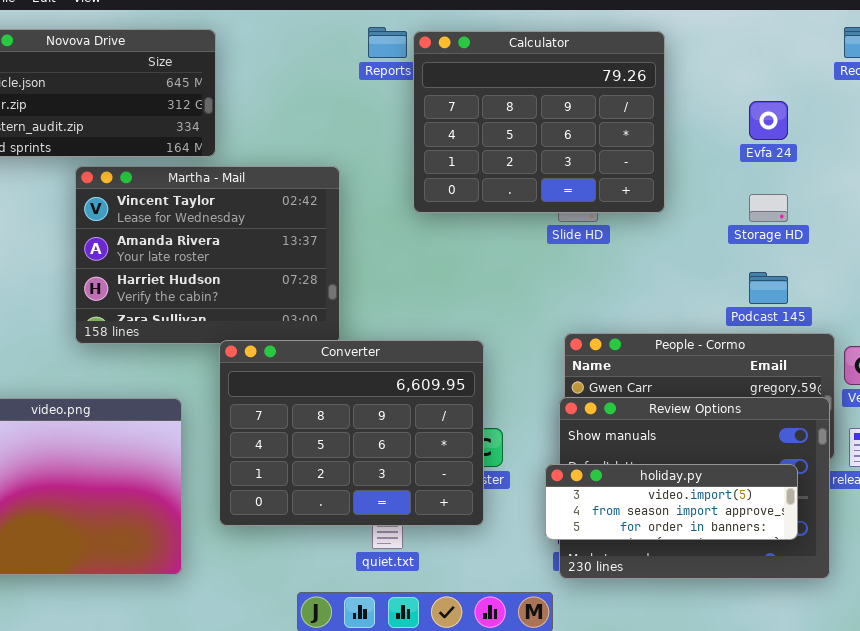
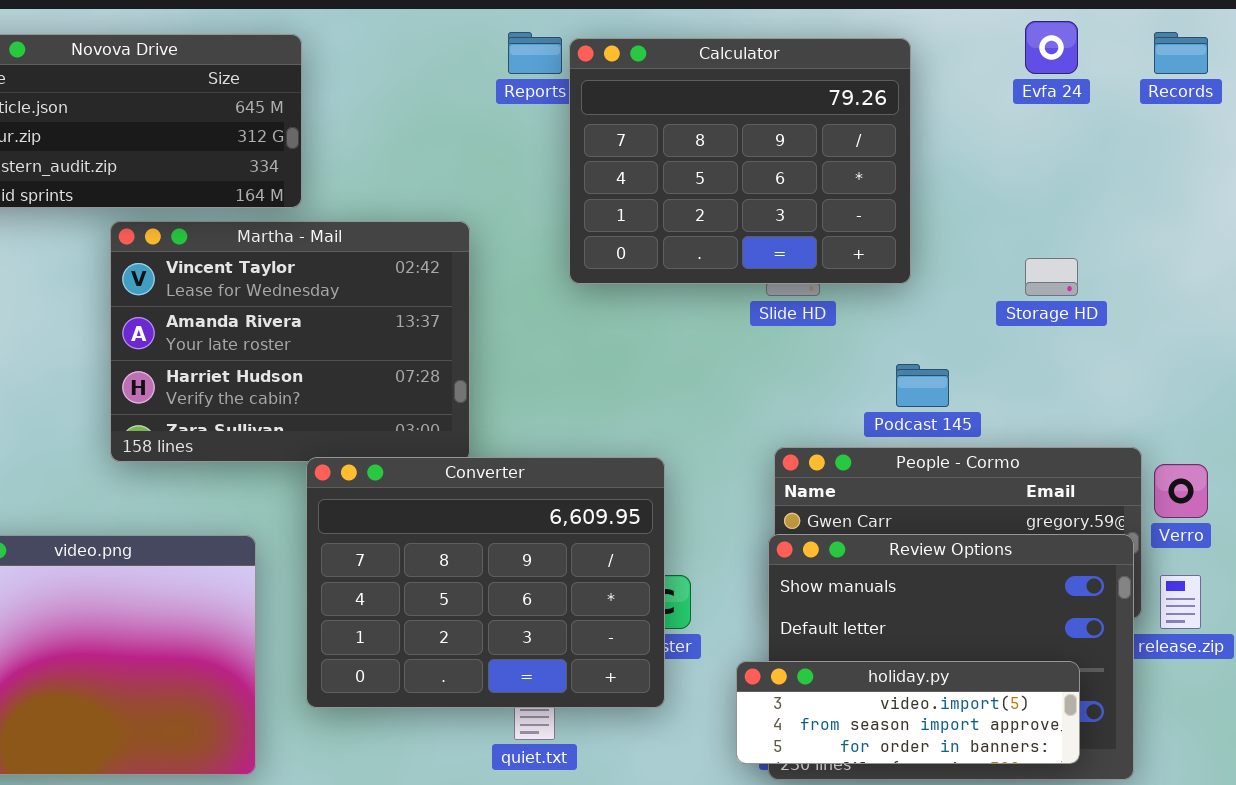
Evfa 24: [749,101,788,140] -> [1025,21,1078,74], moved
Podcast 145: [749,272,788,304] -> [896,364,949,407], moved
holiday.py: [545,464,798,540] -> [736,661,1080,764], moved

